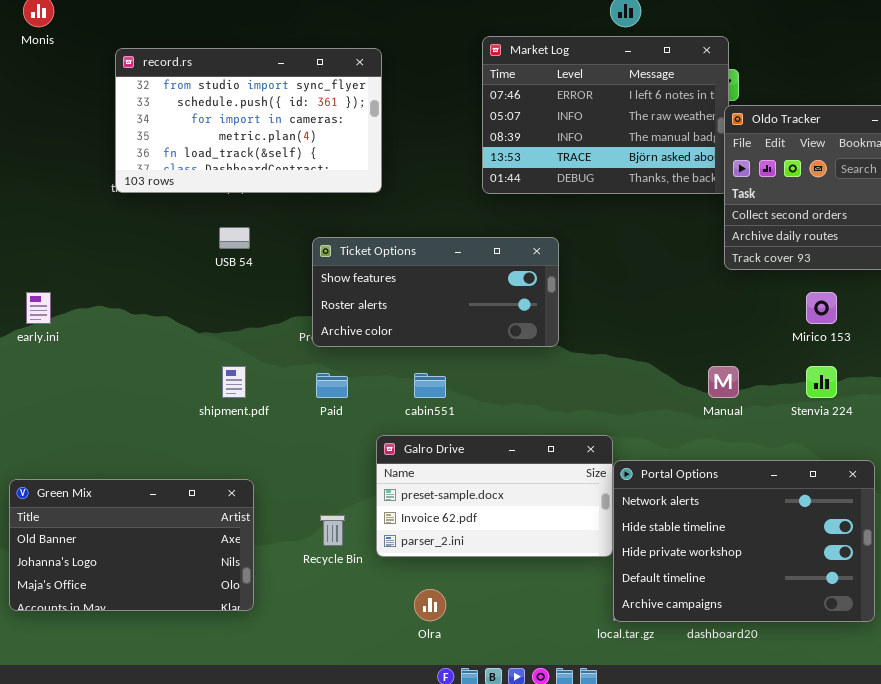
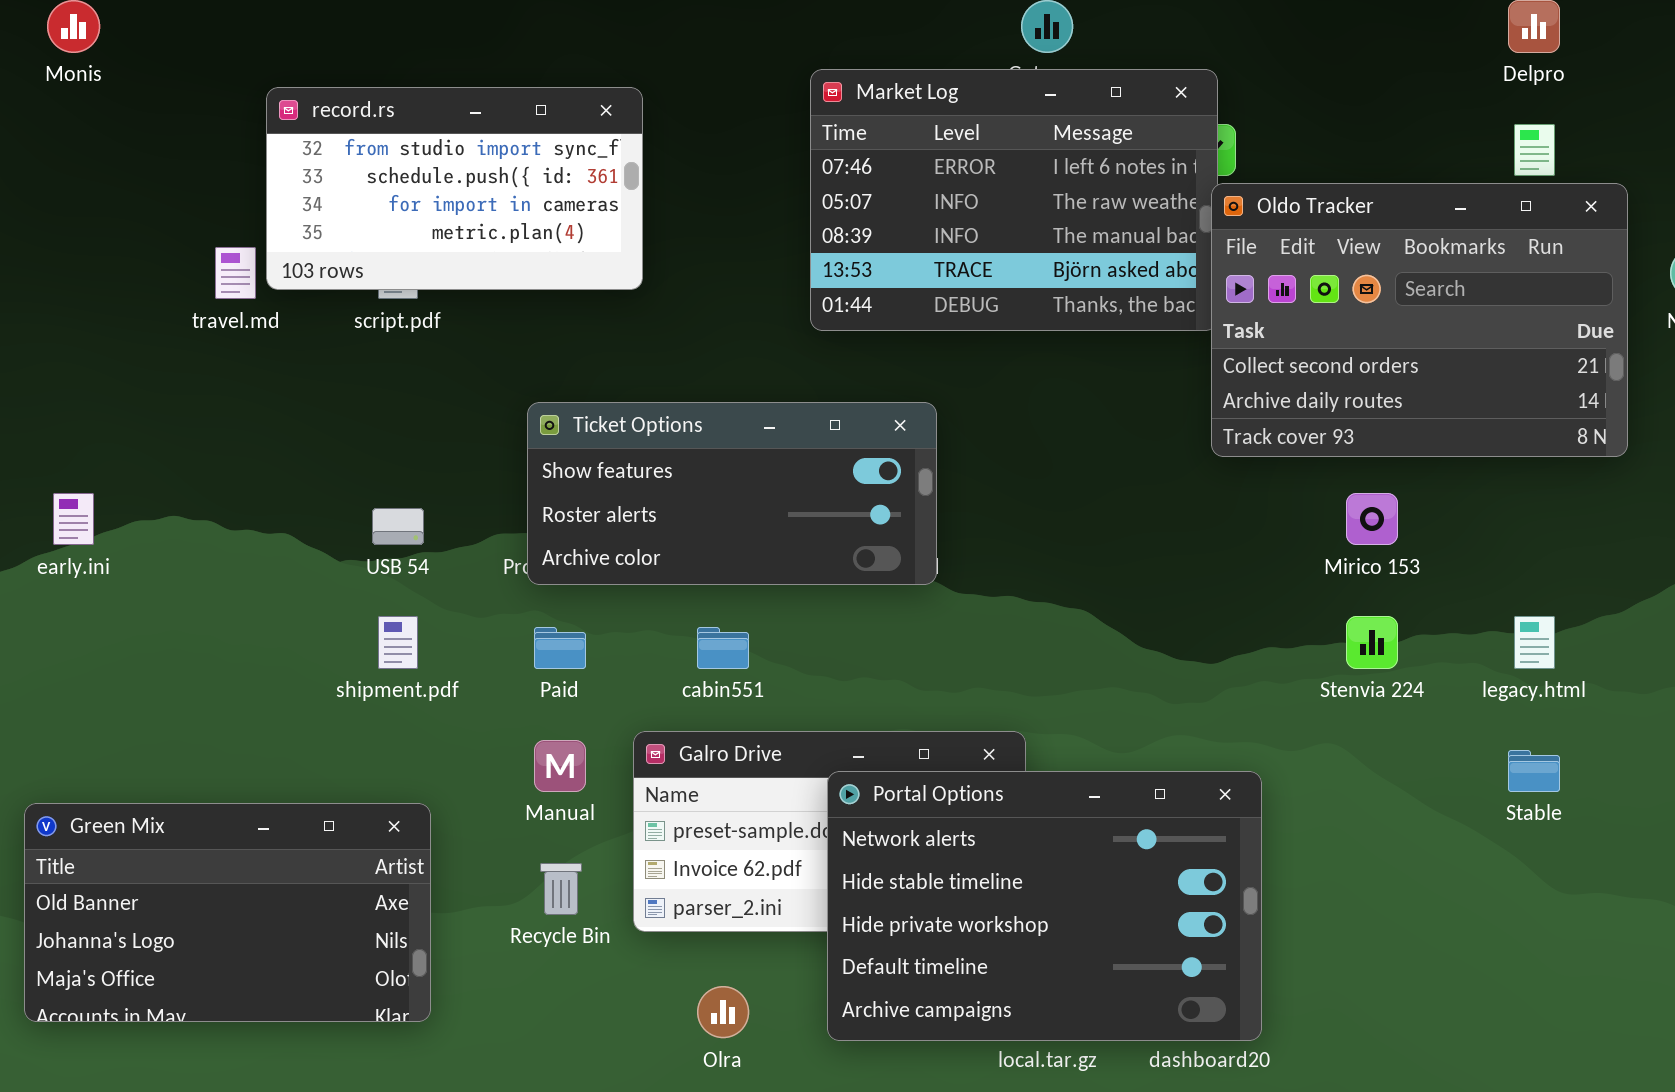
record.rs: [115,48,382,193] -> [266,87,643,290], resized
USB 54: [219,227,250,249] -> [372,508,424,545], moved
Manual: [708,366,739,398] -> [534,740,586,792], moved
Portal Options: [613,460,875,622] -> [827,771,1262,1041], moved

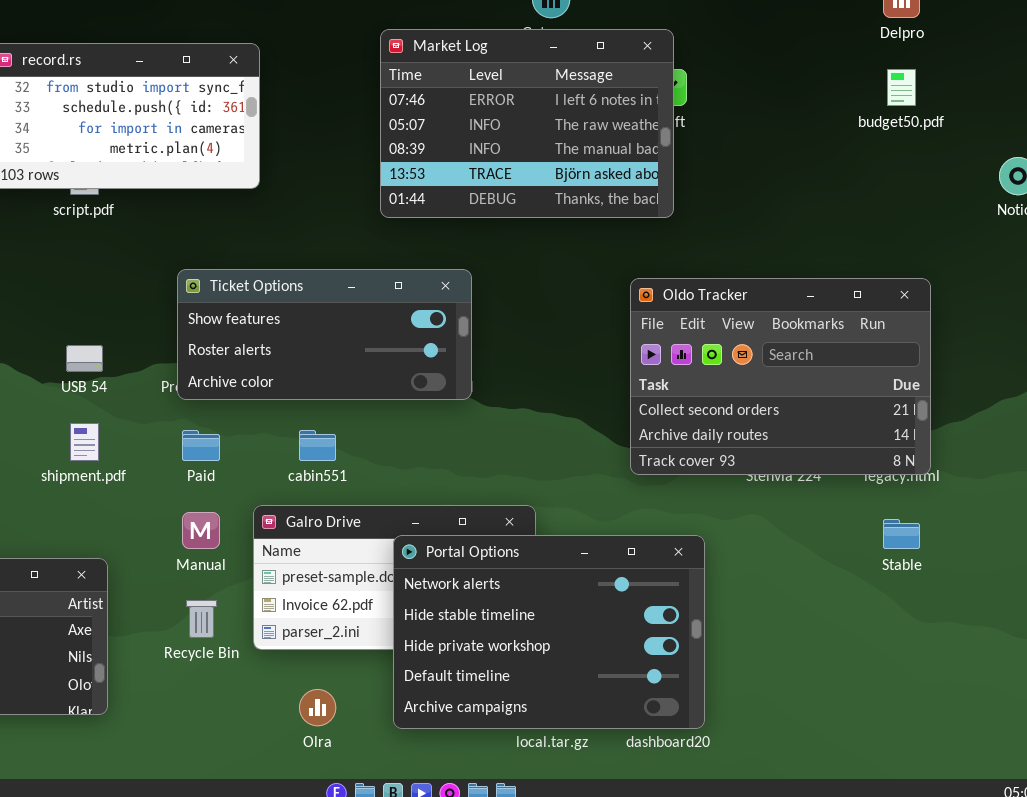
Oldo Tracker: [1211,183,1628,457] -> [630,278,931,475], moved

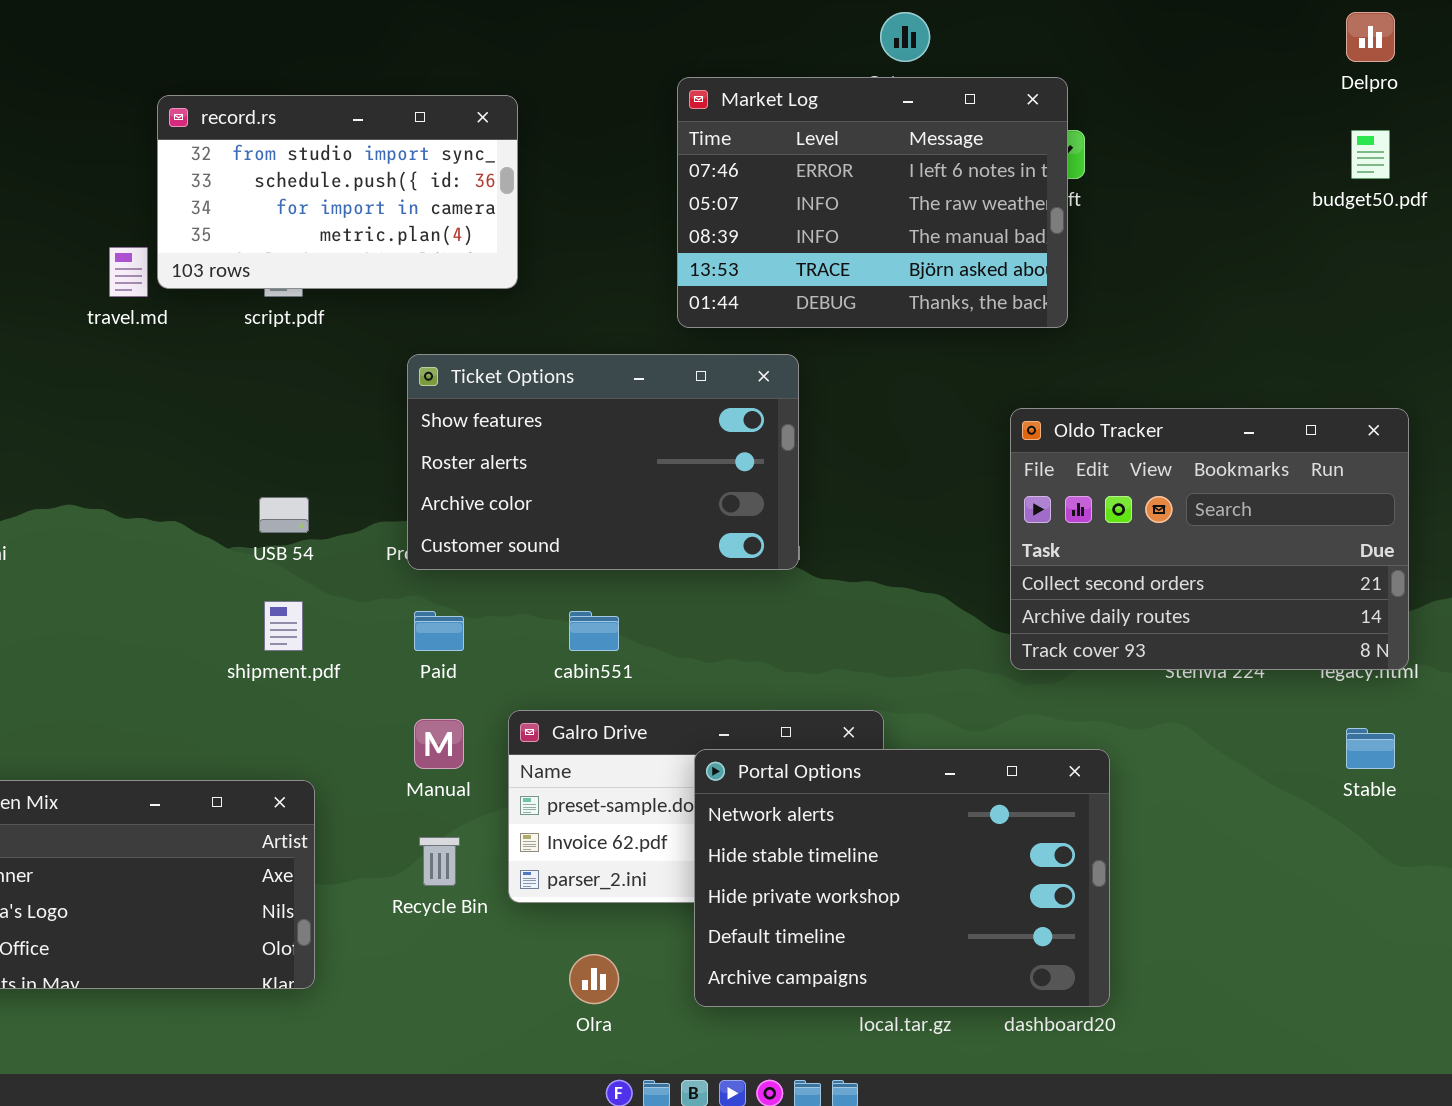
Ticket Options: [177,269,472,400] -> [407,354,799,570], resized

